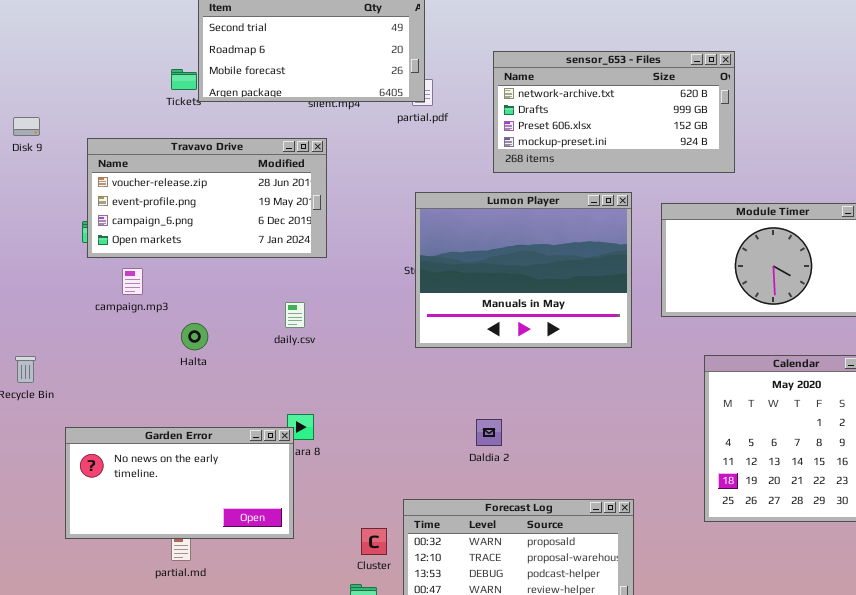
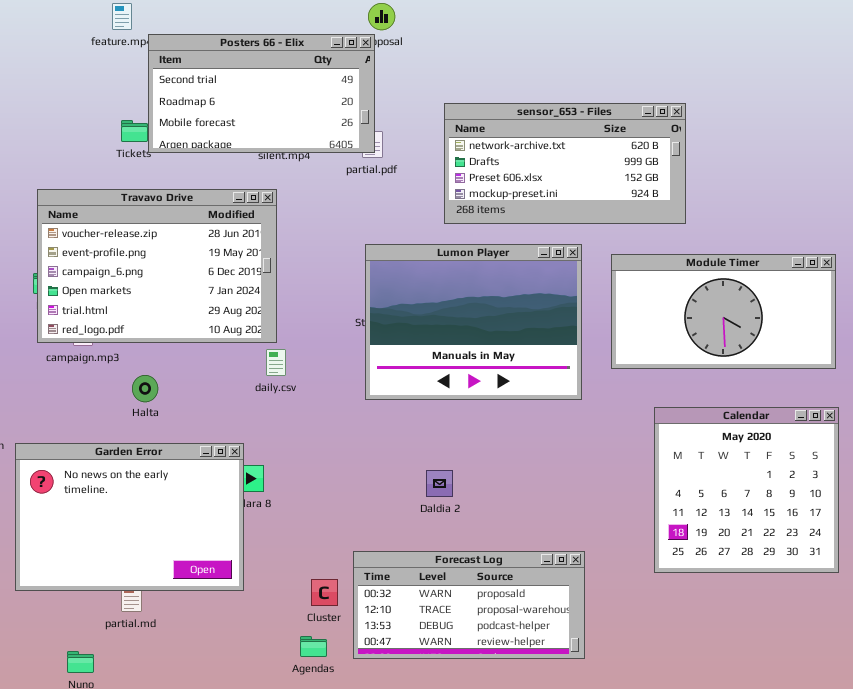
Travavo Drive: [87,138,327,258] -> [37,189,277,343], resized
daily.csv: [285,302,305,328] -> [266,349,286,376], moved
Garden Error: [65,427,294,539] -> [15,443,244,591], resized

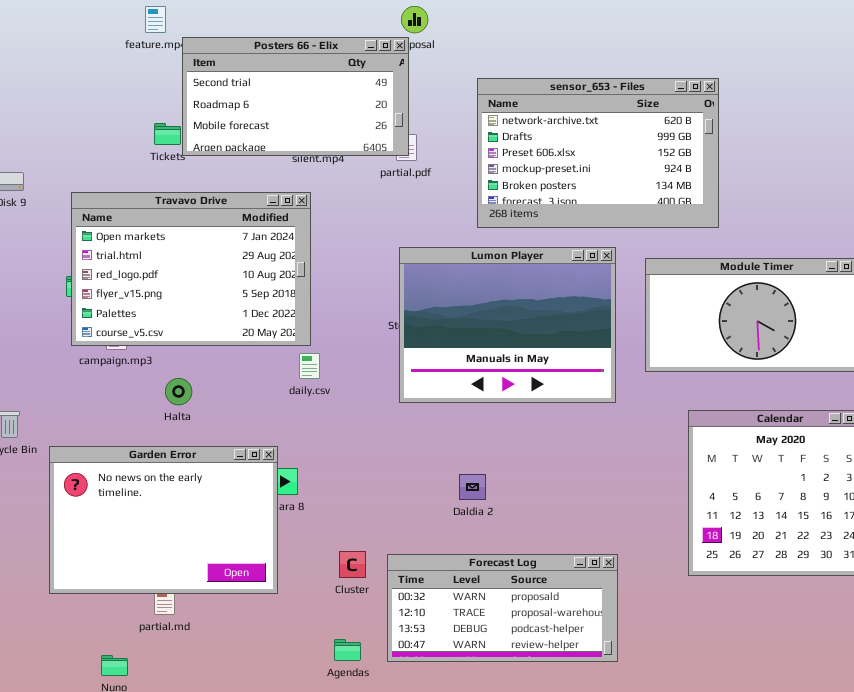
sensor_653 - Files: [444,103,686,224] -> [477,78,719,228], resized
Travavo Drive: [37,189,277,343] -> [71,192,311,346], scrolled down 3 rows
Cluster: [311,579,338,606] -> [339,551,366,578], moved

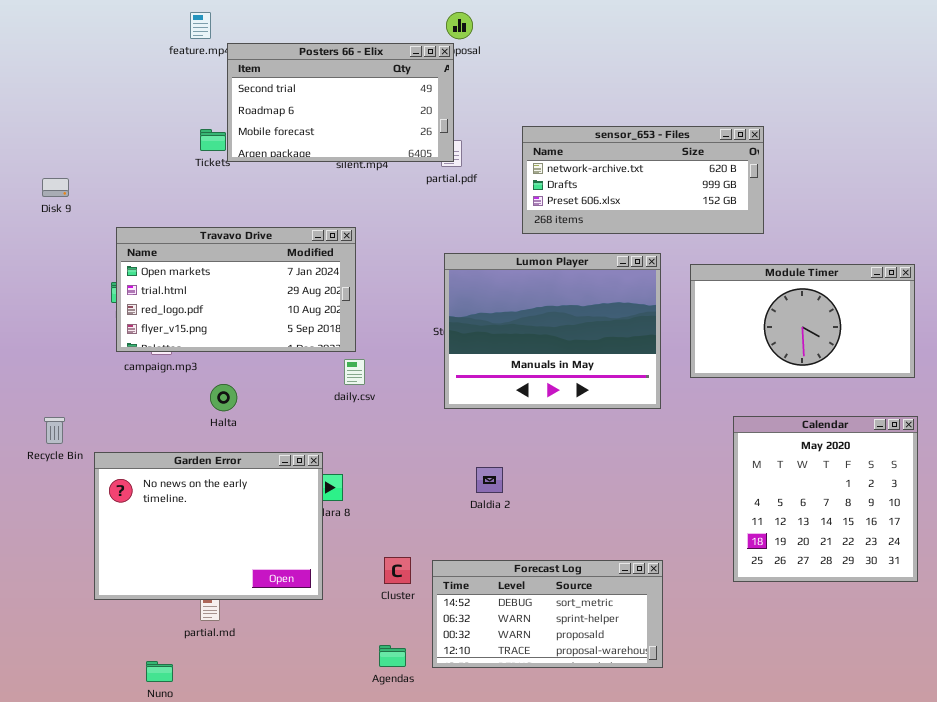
sensor_653 - Files: [477,78,719,228] -> [522,126,764,234], resized
Travavo Drive: [71,192,311,346] -> [116,227,356,352], resized
Daldia 2: [459,474,486,500] -> [476,467,503,493], moved
Forecast Log: [387,554,618,662] -> [432,560,663,668], scrolled up 2 rows

